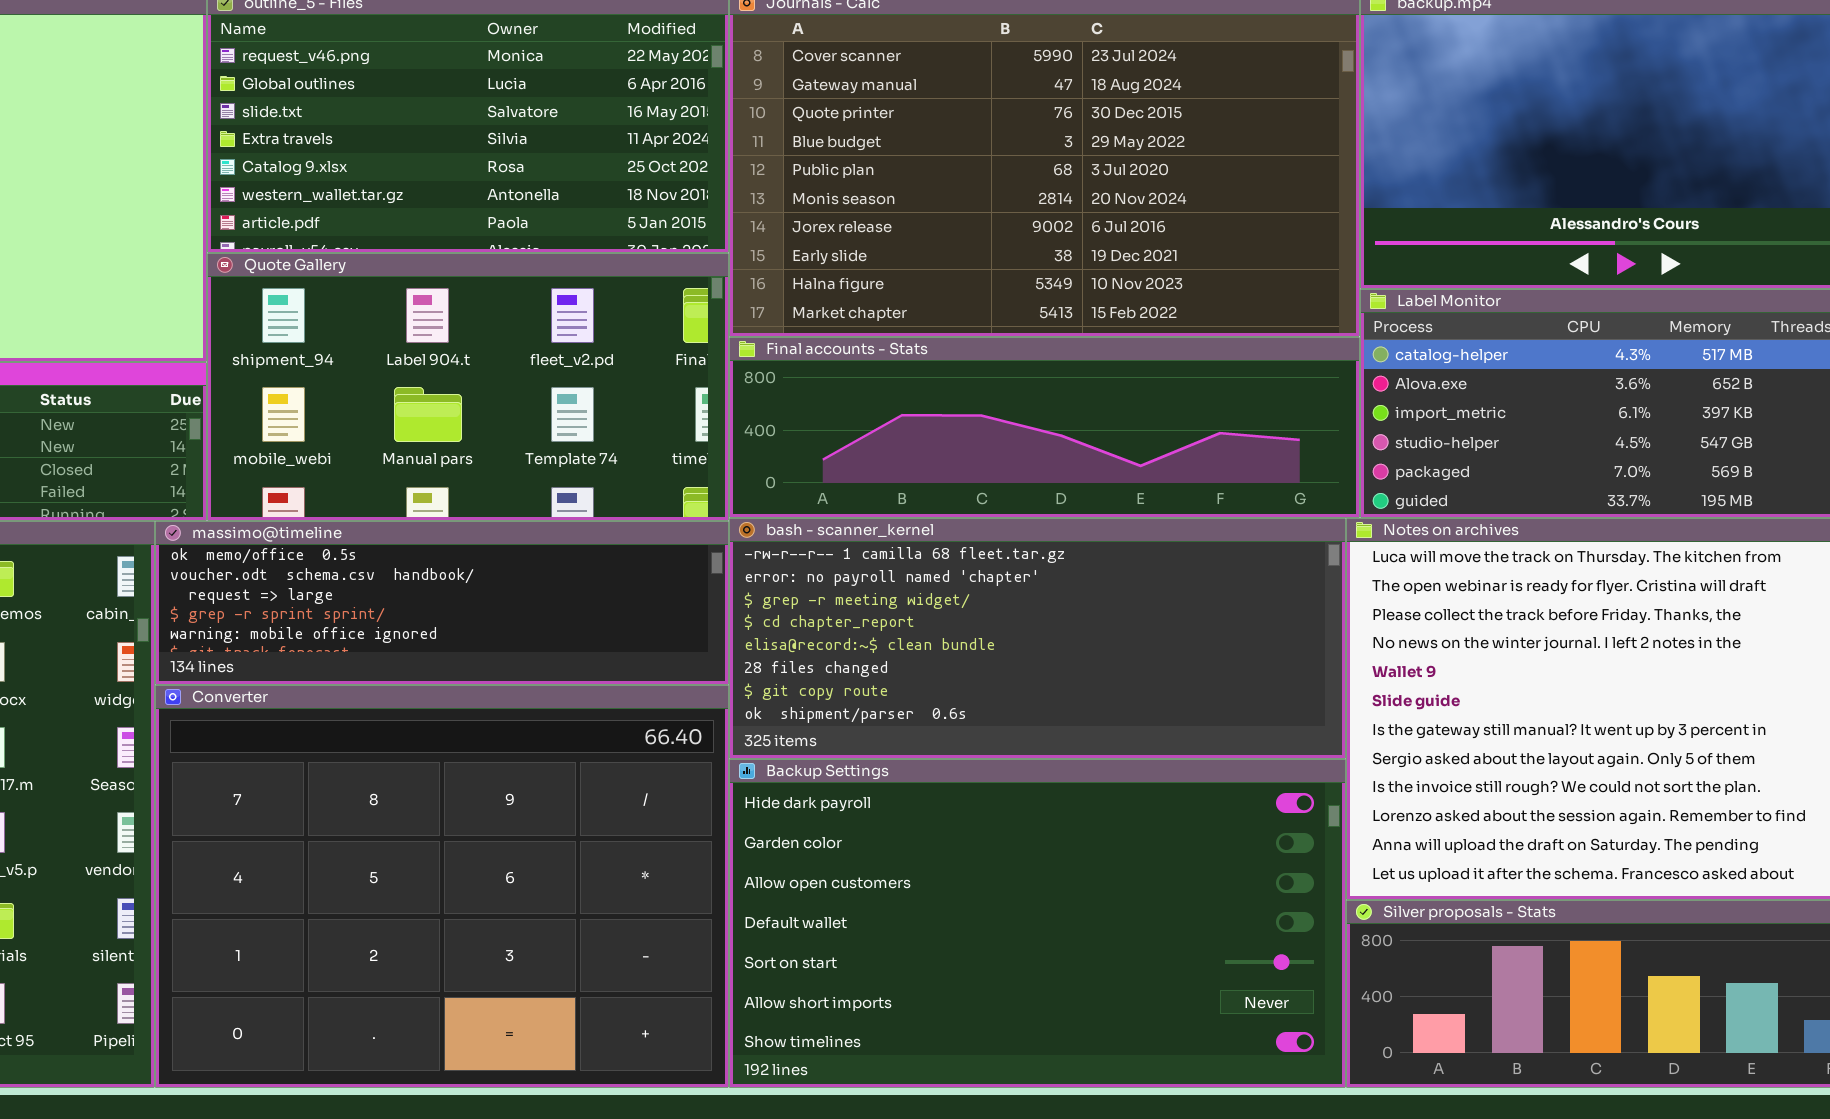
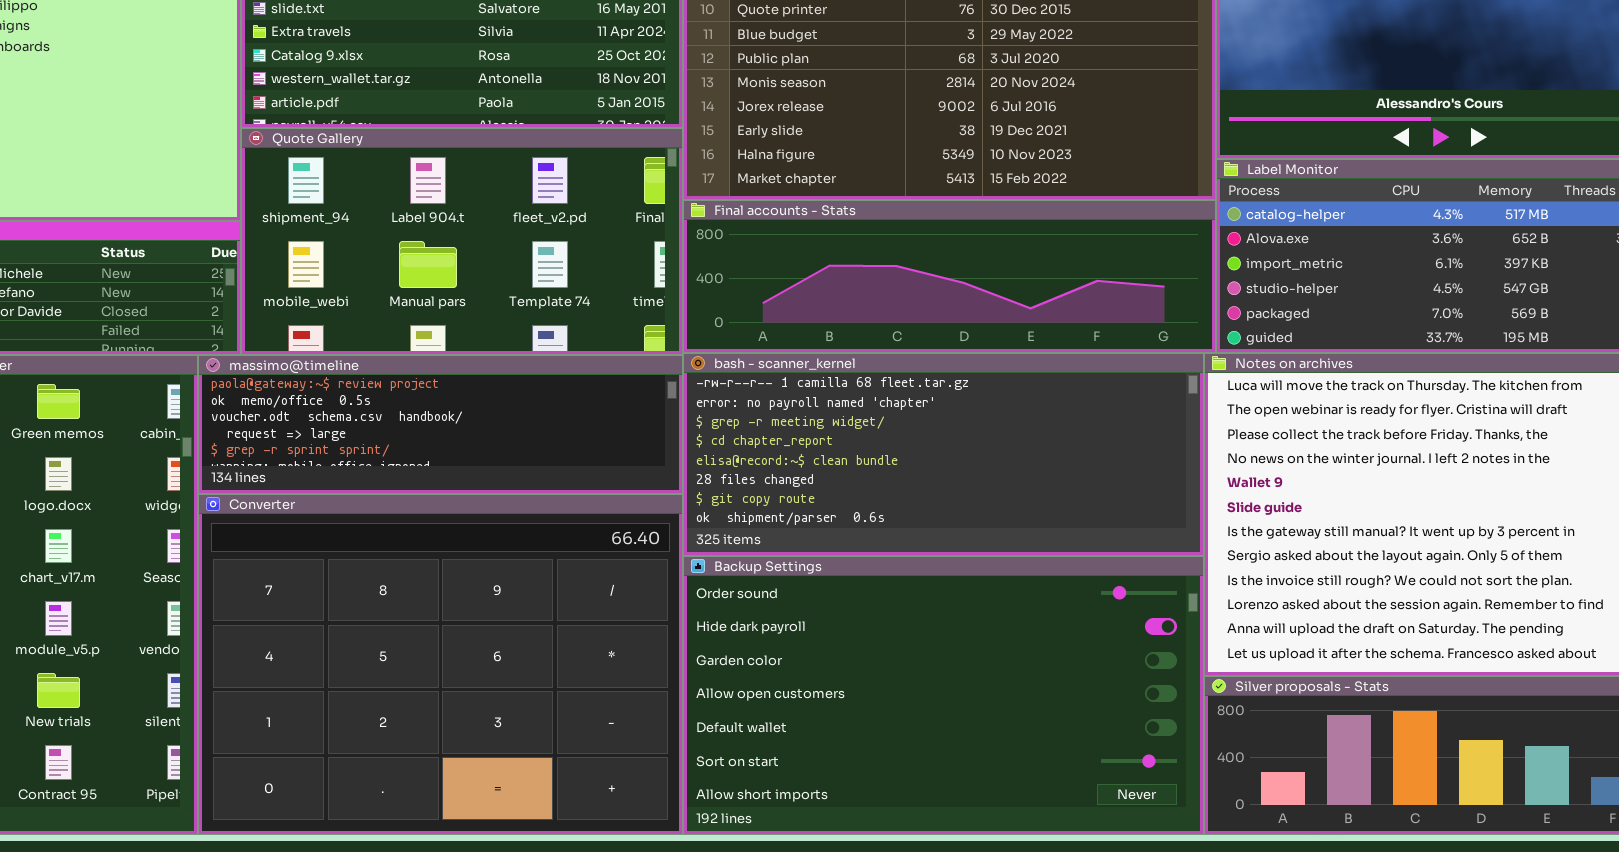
massimo@timeline: [155,521,729,685] -> [198,355,683,494], scrolled up 1 row
Backup Settings: [729,759,1346,1088] -> [683,556,1204,835], scrolled up 1 row

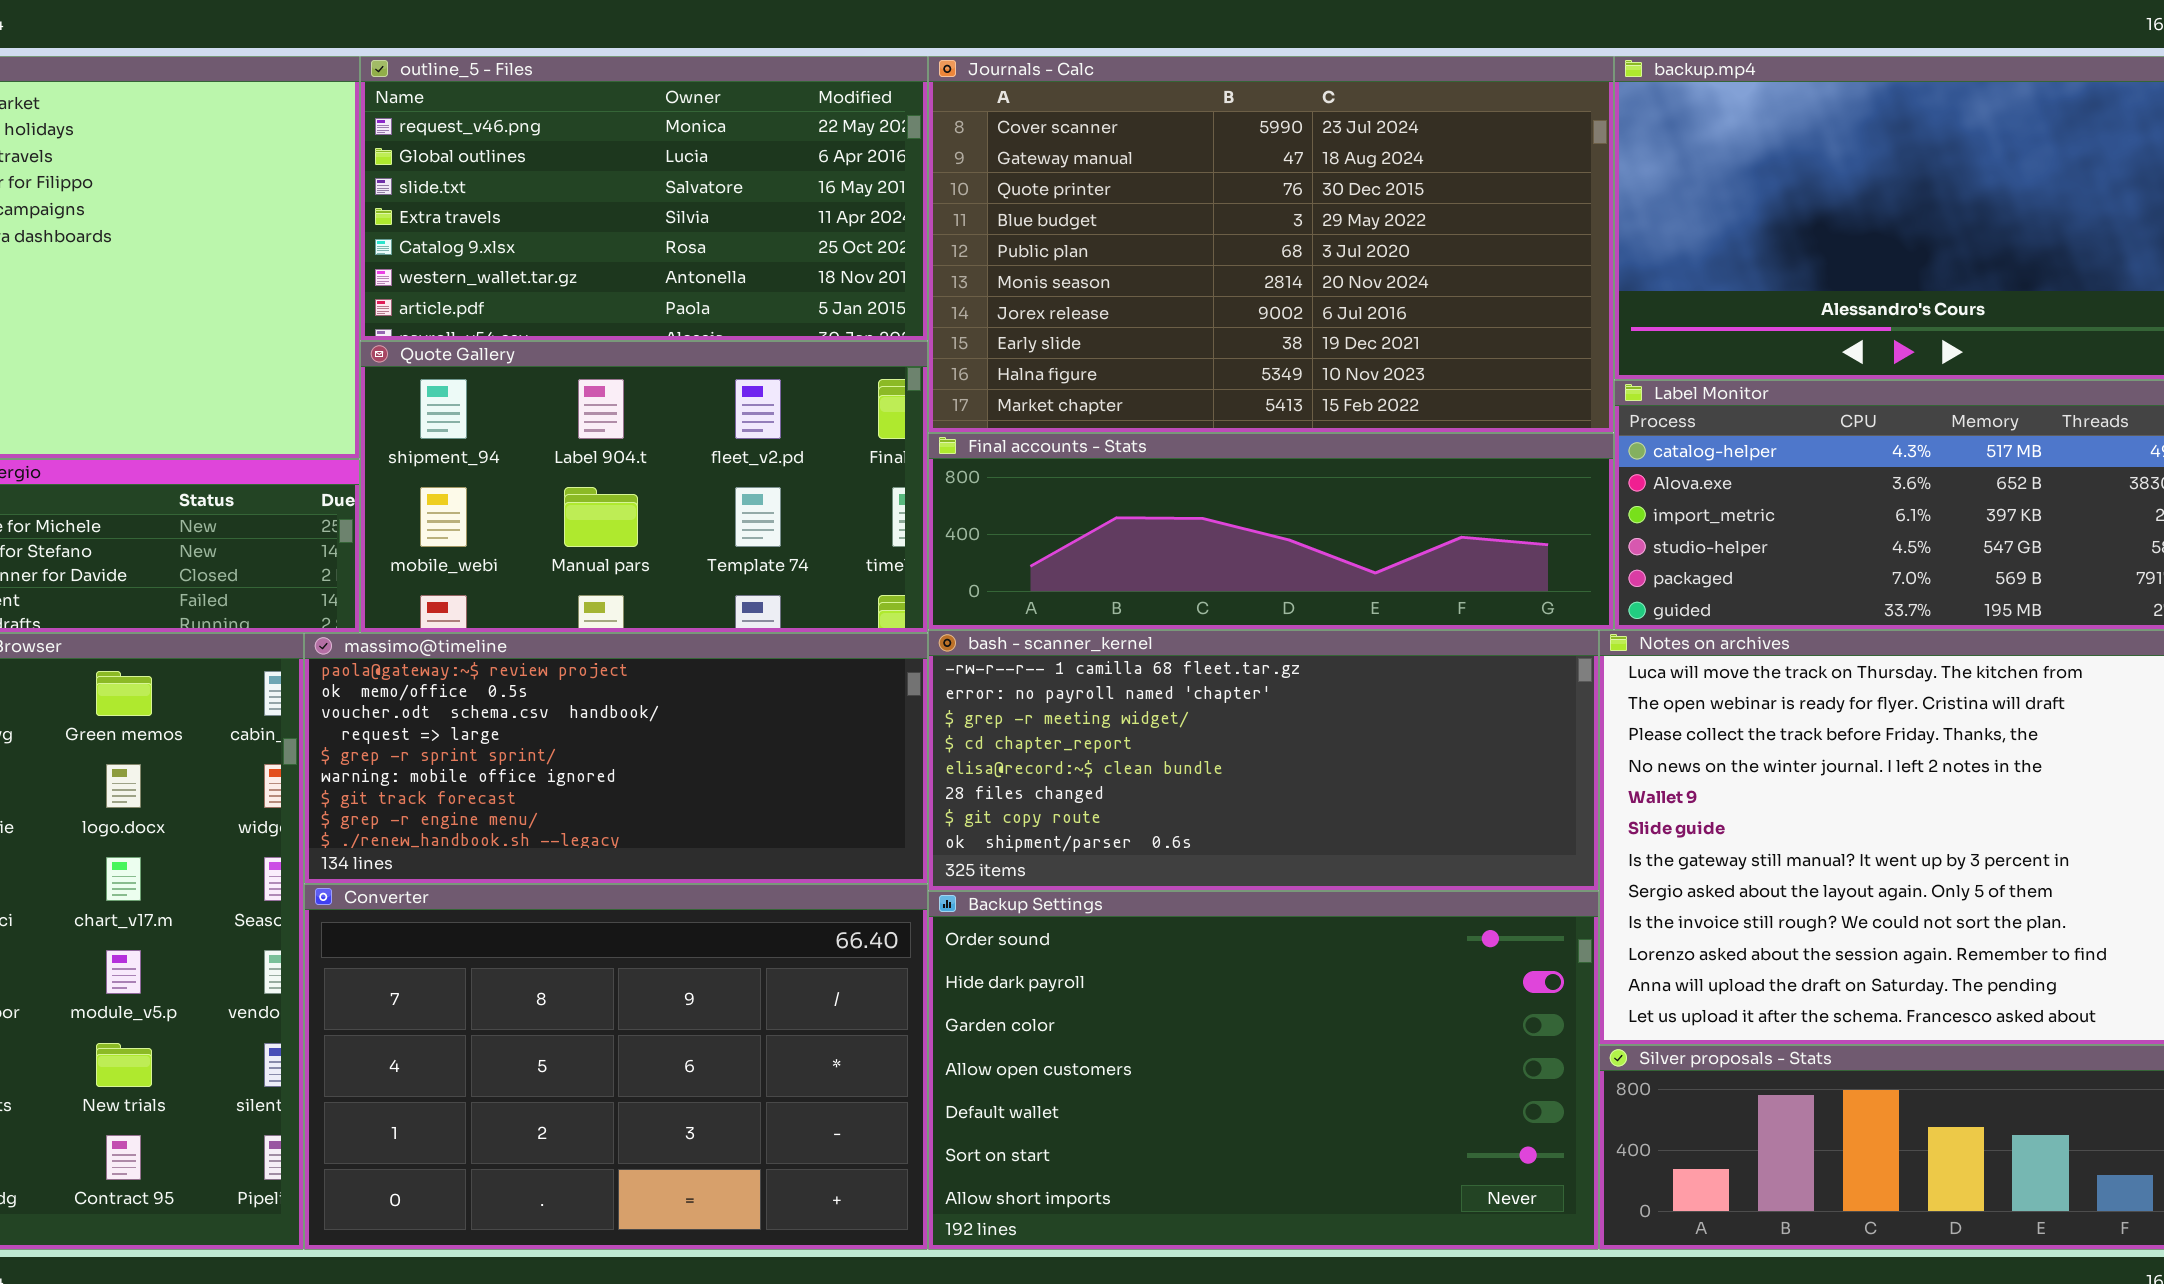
massimo@timeline: [198,355,683,494] -> [304,633,928,884], resized
Converter: [198,494,683,835] -> [304,884,928,1250], resized

